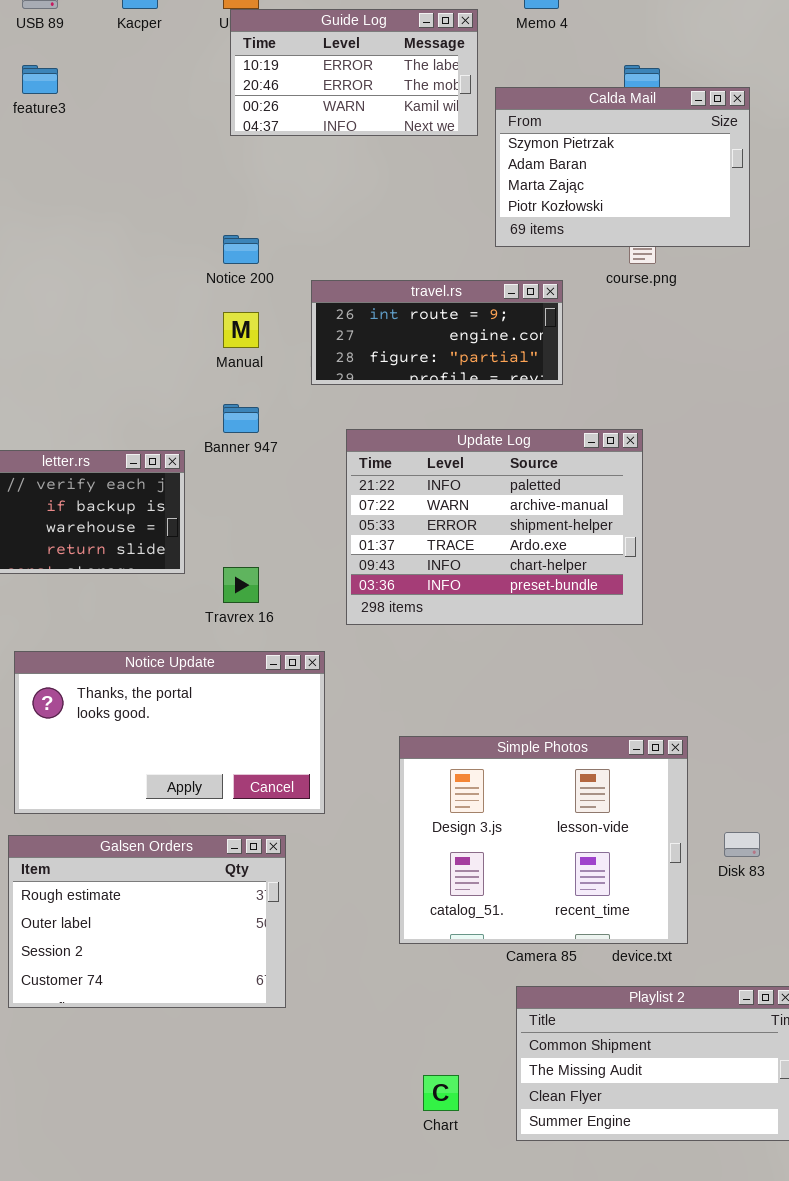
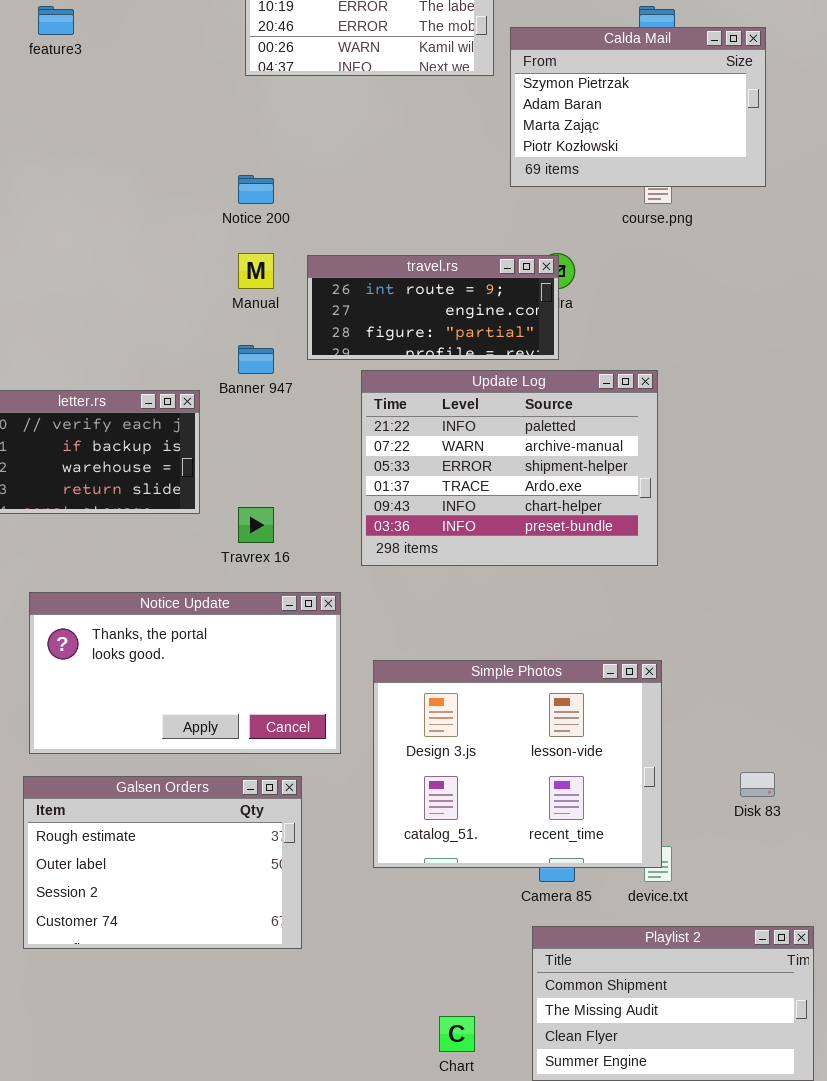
travel.rs: [311,280,563,385] -> [307,255,559,360], moved
Simple Photos: [399,736,688,944] -> [373,660,662,868], moved

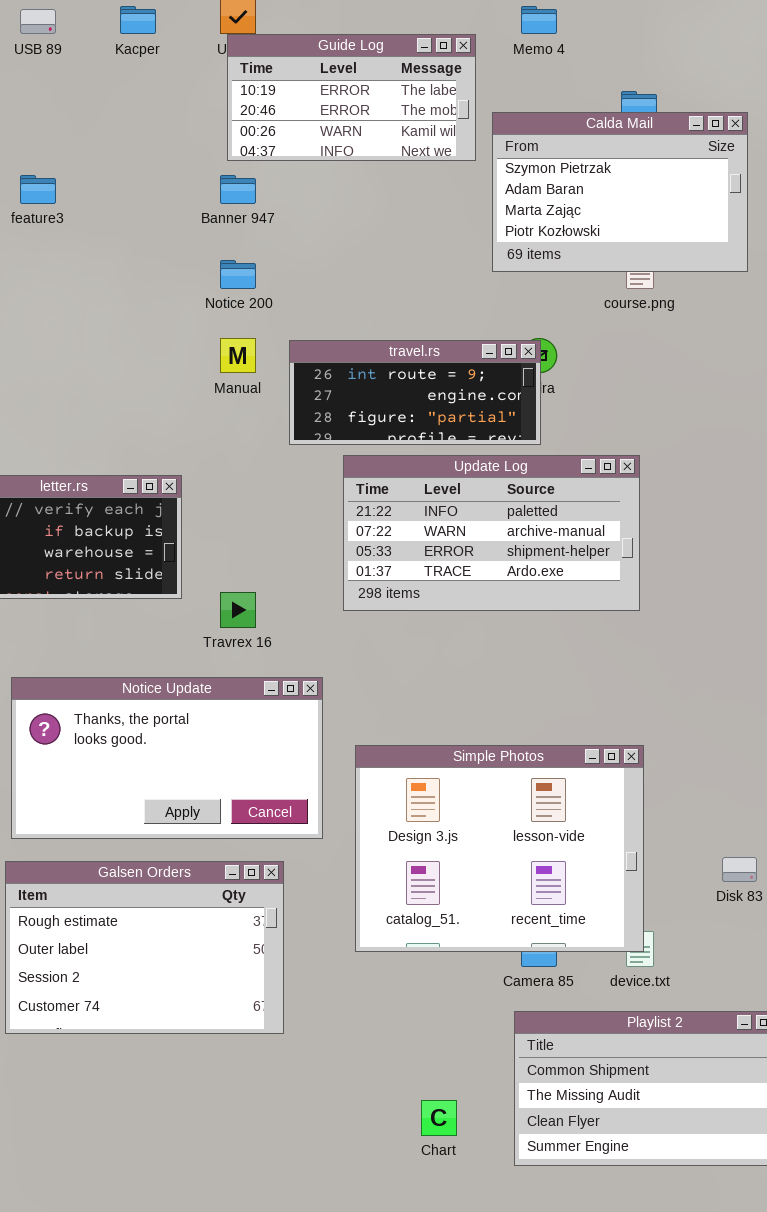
feature3: [38,6,74,35] -> [20,175,56,204], moved
Banner 947: [238,345,274,374] -> [220,175,256,204], moved
Update Log: [361,370,658,566] -> [343,455,640,611], resized

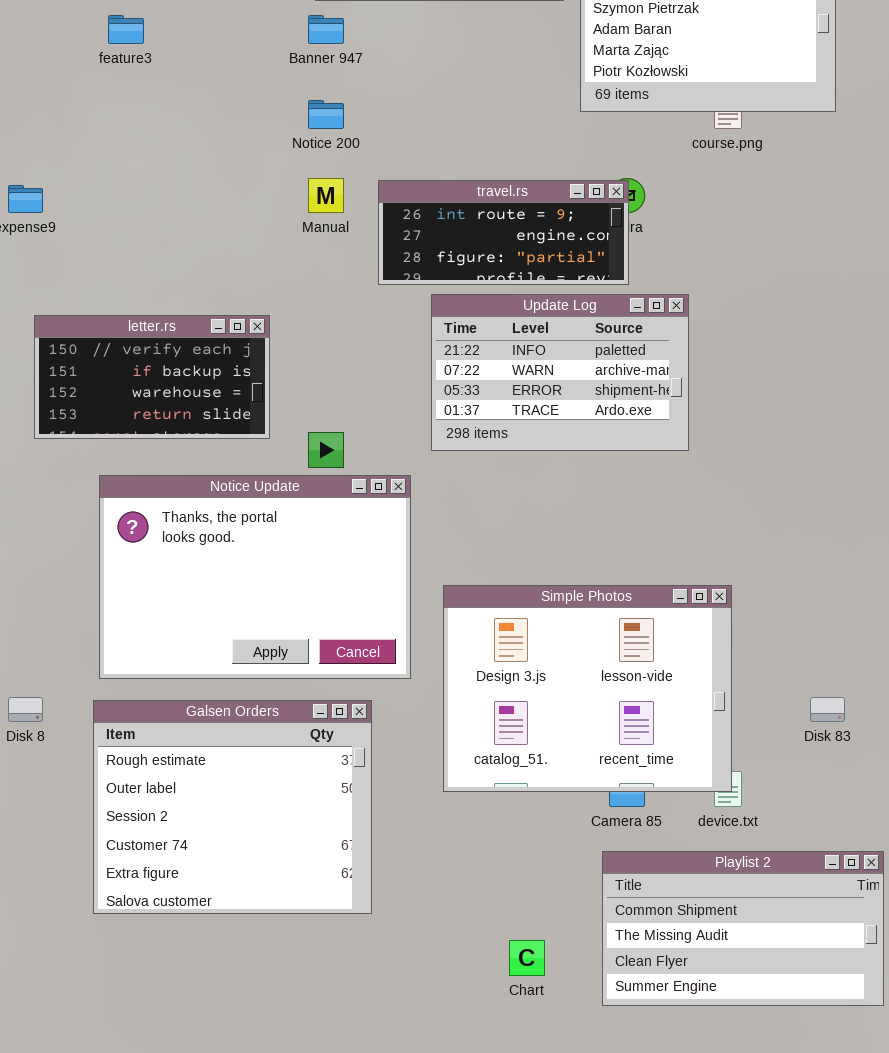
Update Log: [343,455,640,611] -> [431,294,689,451], resized
Notice Update: [11,677,323,839] -> [99,475,411,679], resized
Galsen Orders: [5,861,284,1034] -> [93,700,372,914], resized

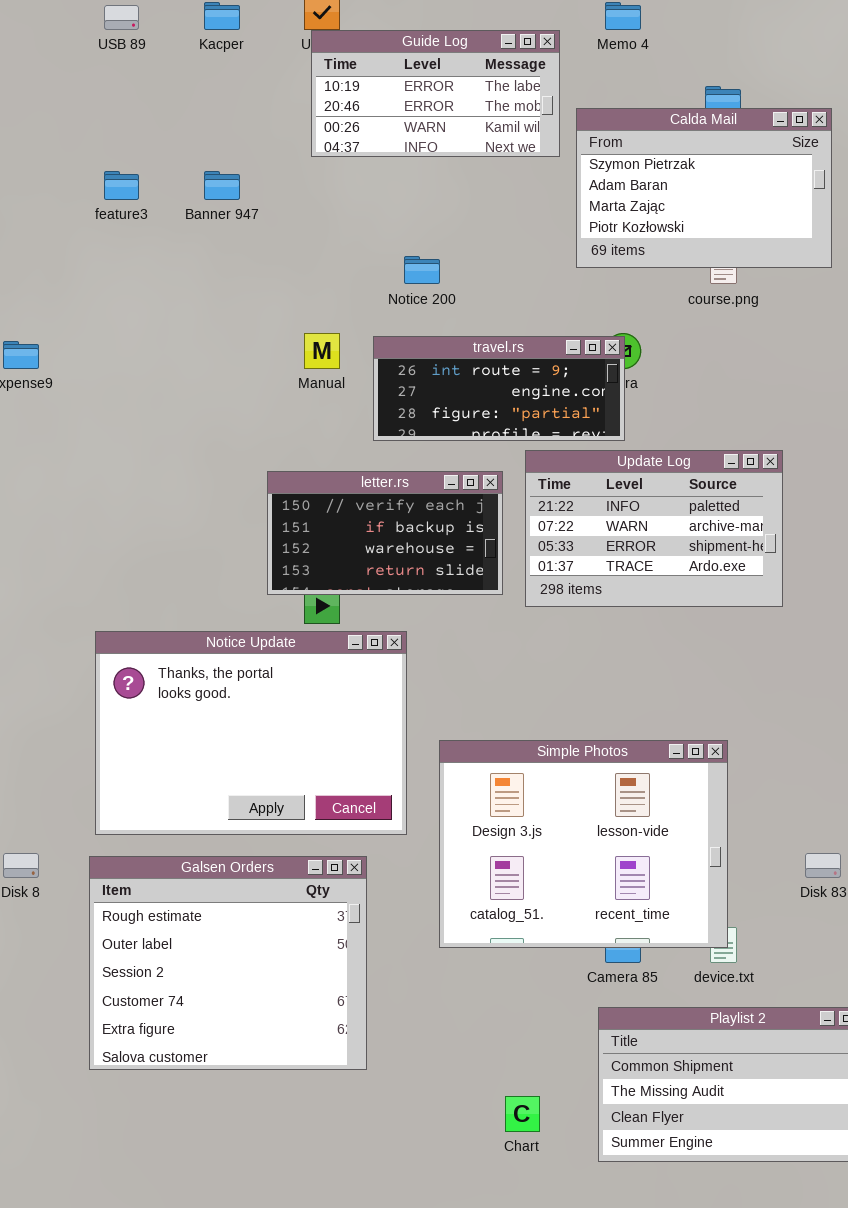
Banner 947: [308,15,344,44] -> [204,171,240,200], moved
Notice 200: [308,100,344,129] -> [404,256,440,284], moved
Update Log: [431,294,689,451] -> [525,450,783,607], moved
letter.rs: [34,315,270,439] -> [267,471,503,595], moved

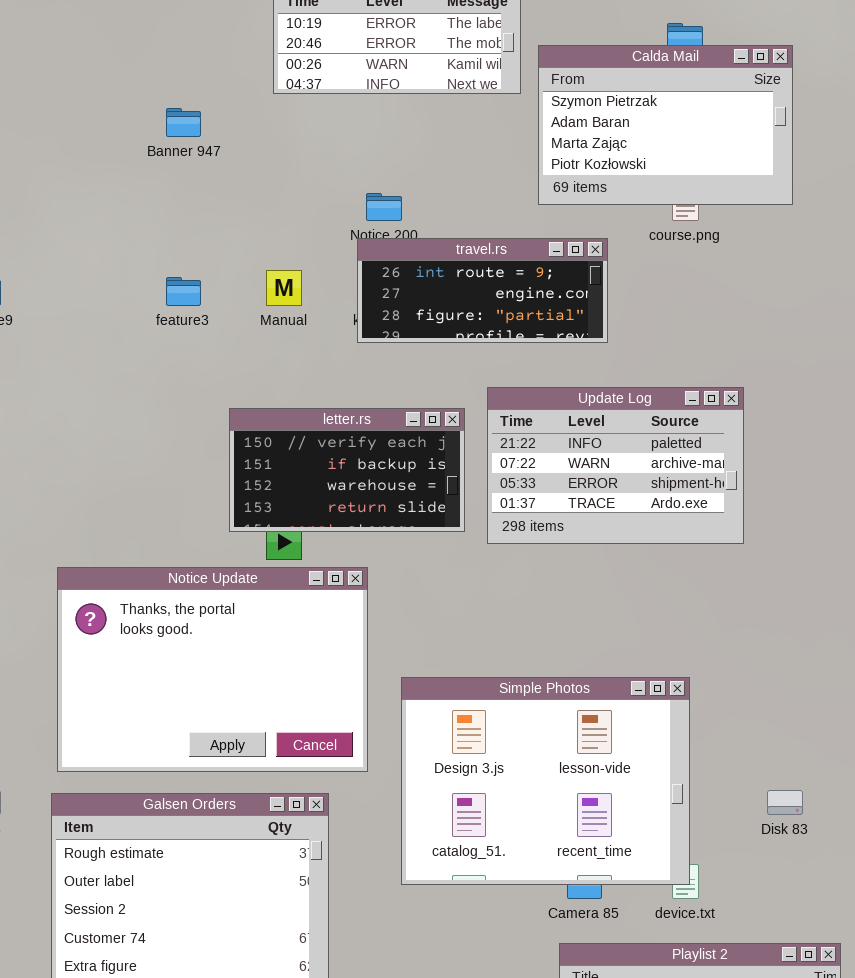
feature3: [104,171,139,200] -> [166,277,201,306], moved
travel.rs: [373,336,625,441] -> [357,238,608,343], moved

